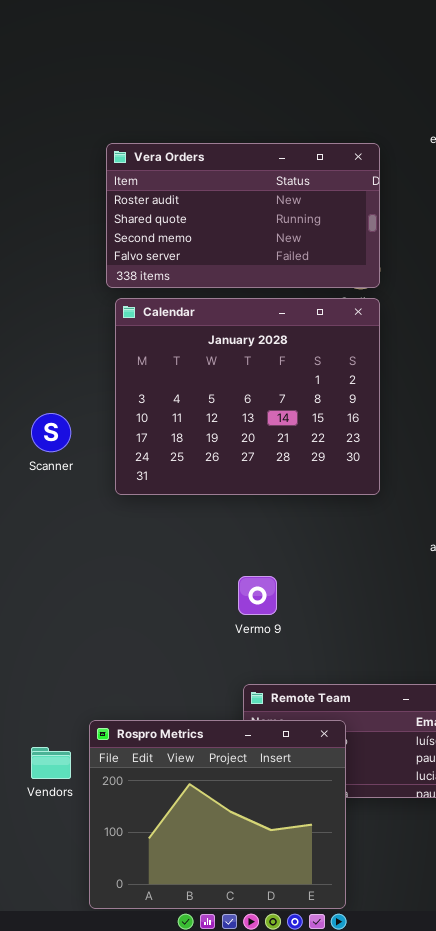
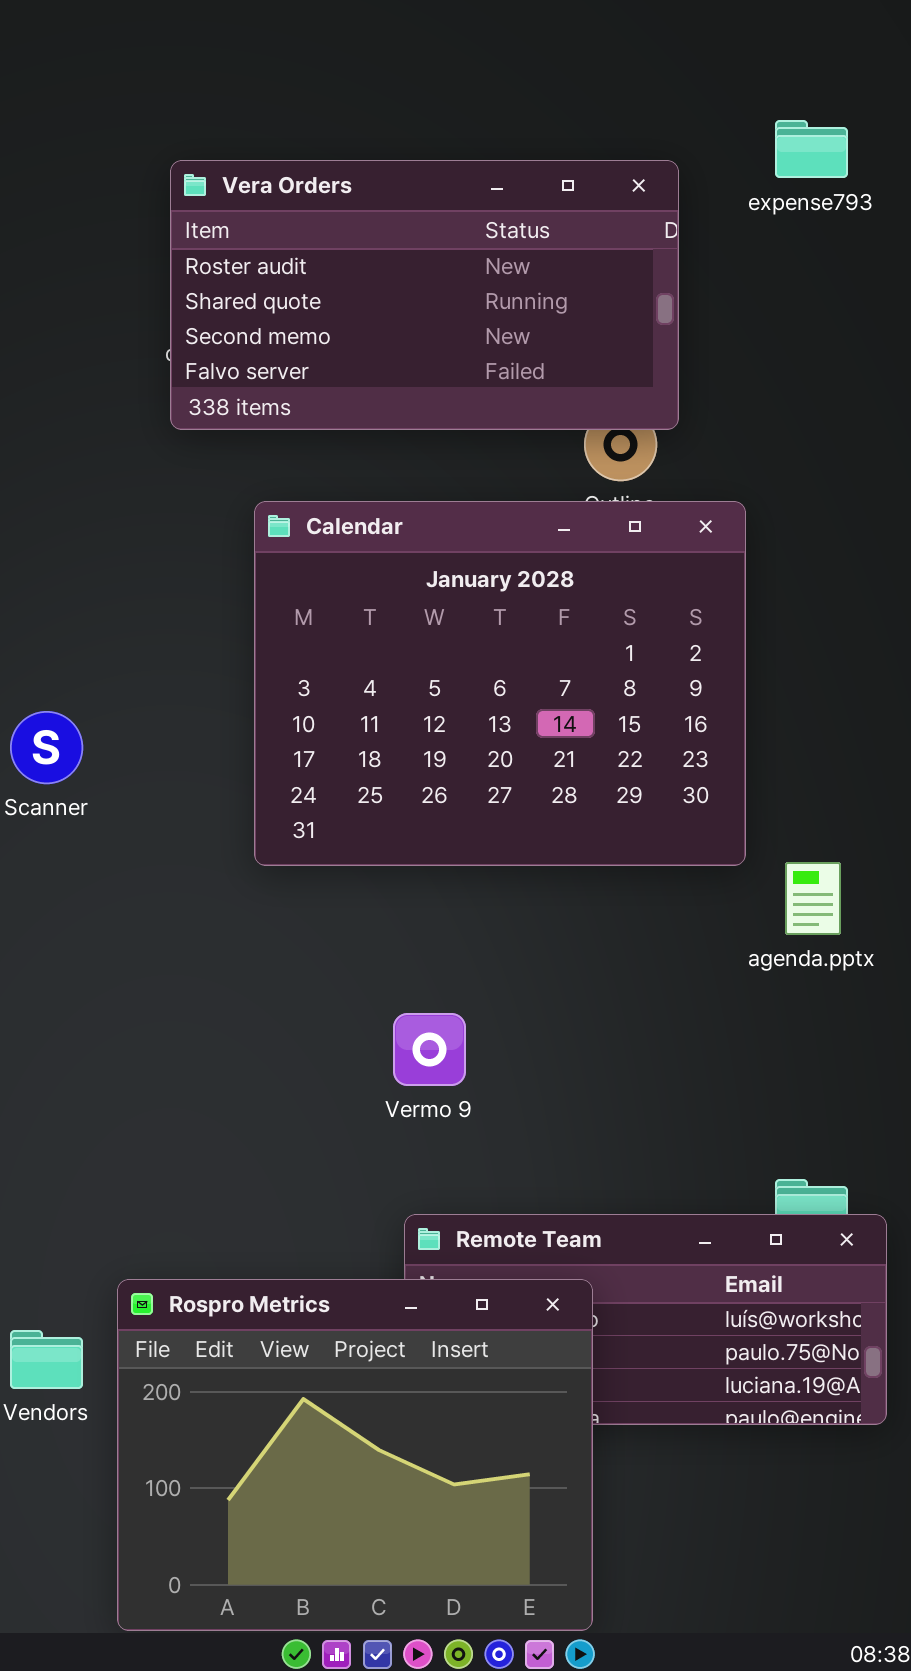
Vera Orders: [106,143,380,288] -> [170,160,679,430], moved
Calendar: [115,298,380,495] -> [254,501,746,866], moved

